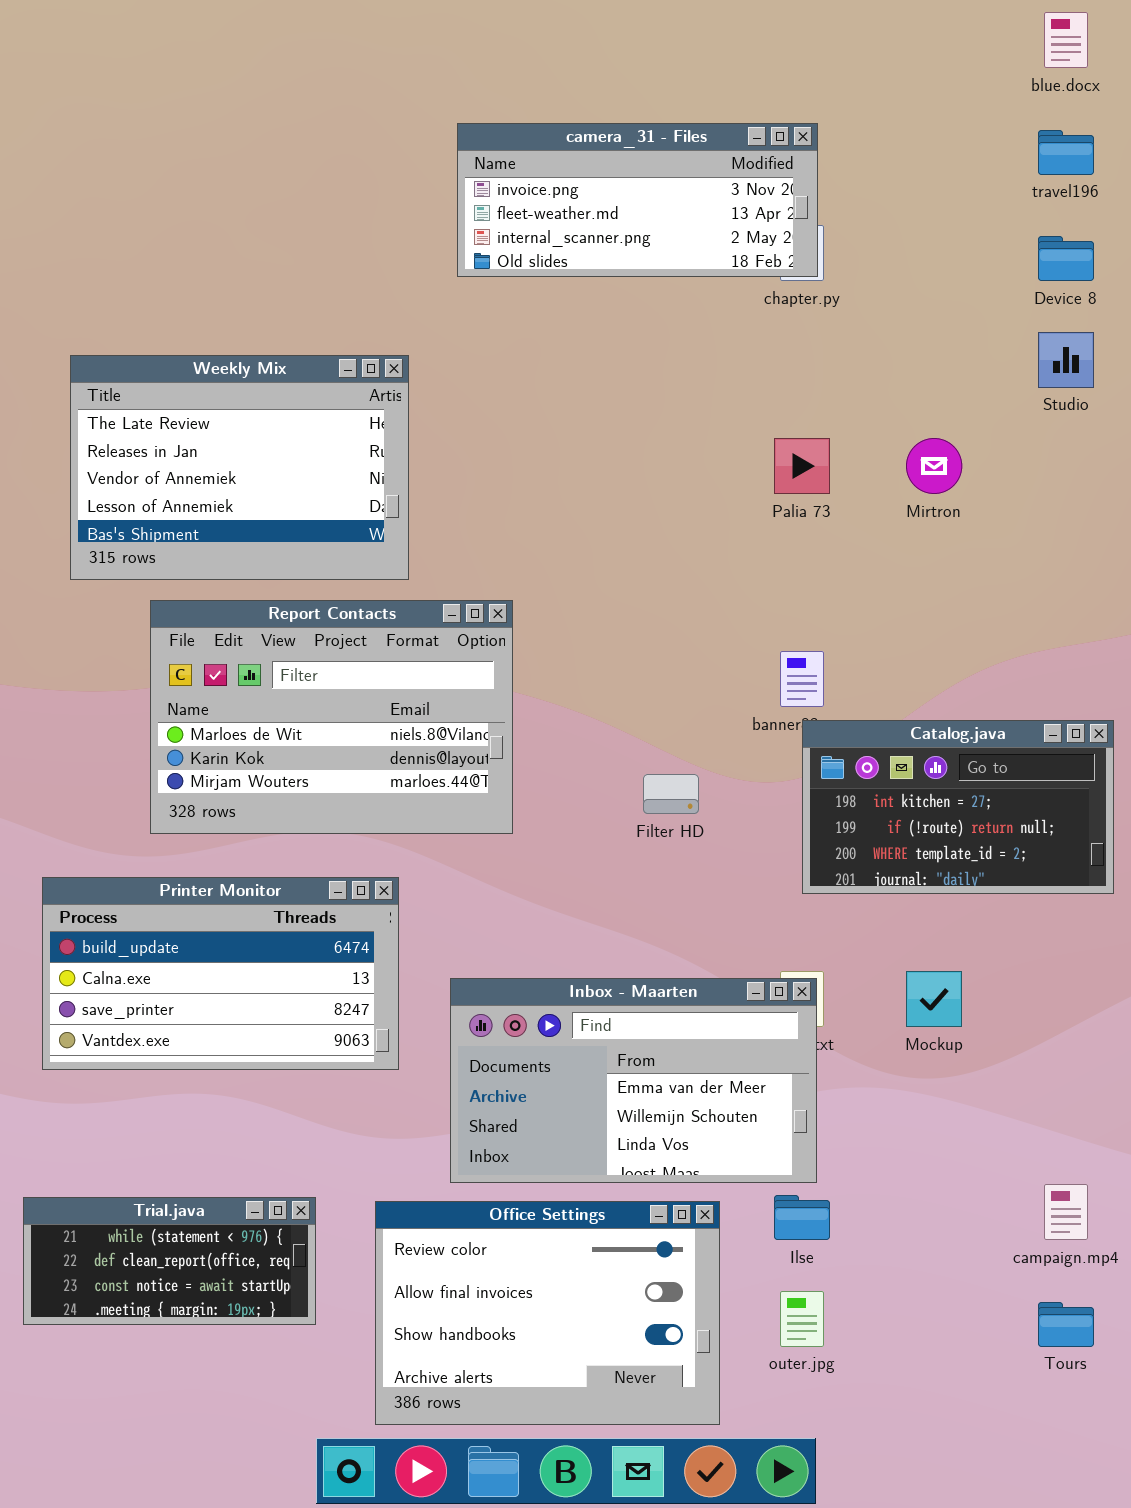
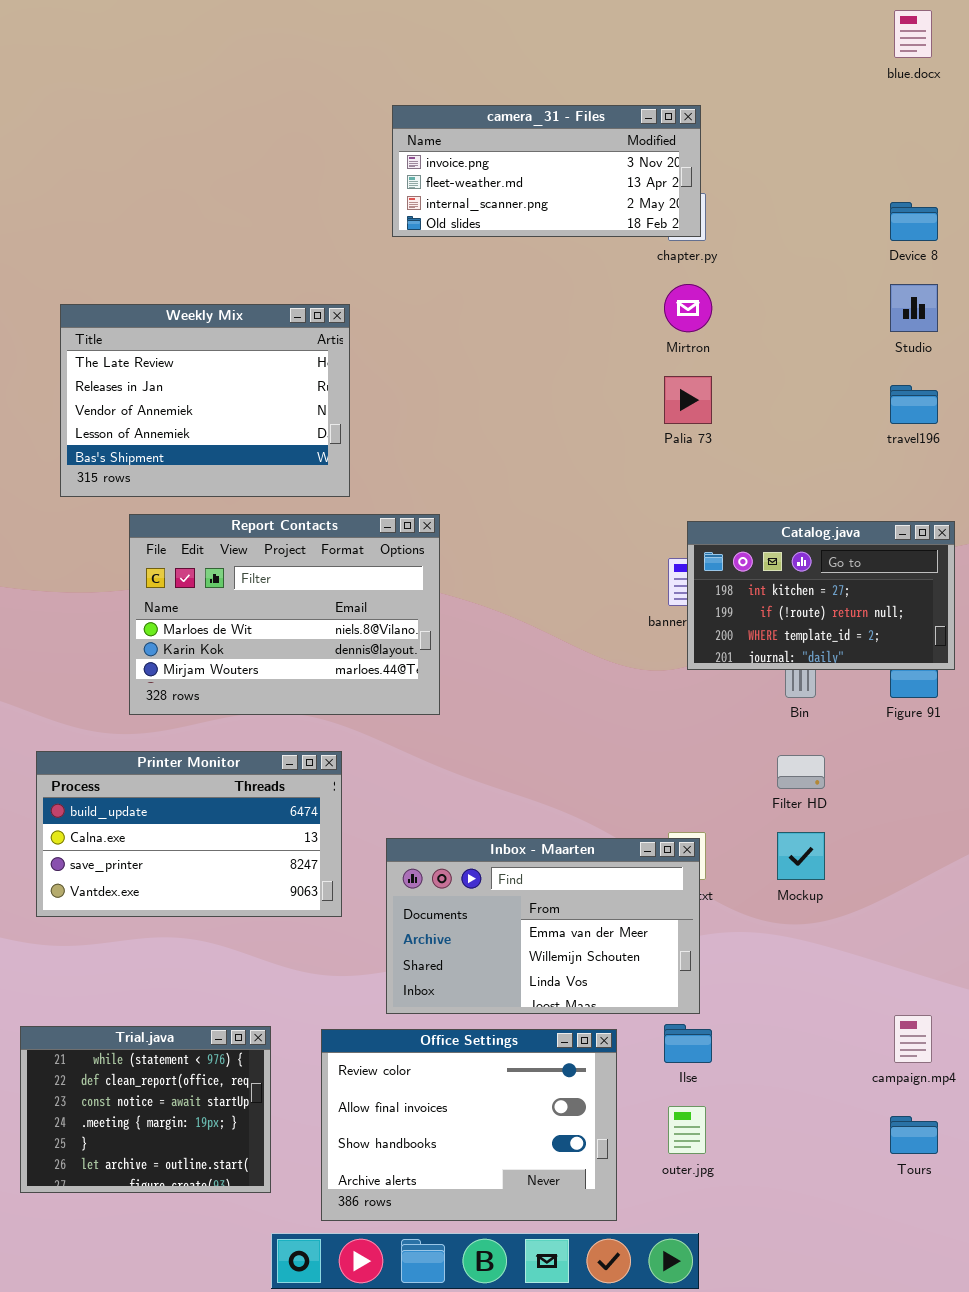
travel196: [1038,130,1094,175] -> [890,385,938,424], moved
Mirtron: [906,438,962,494] -> [664,284,712,332], moved
Catalog.java: [802,720,1114,894] -> [687,521,955,670], moved
Filter HD: [643,774,699,814] -> [777,755,825,789], moved
Trial.java: [23,1197,316,1325] -> [20,1026,271,1193], resized

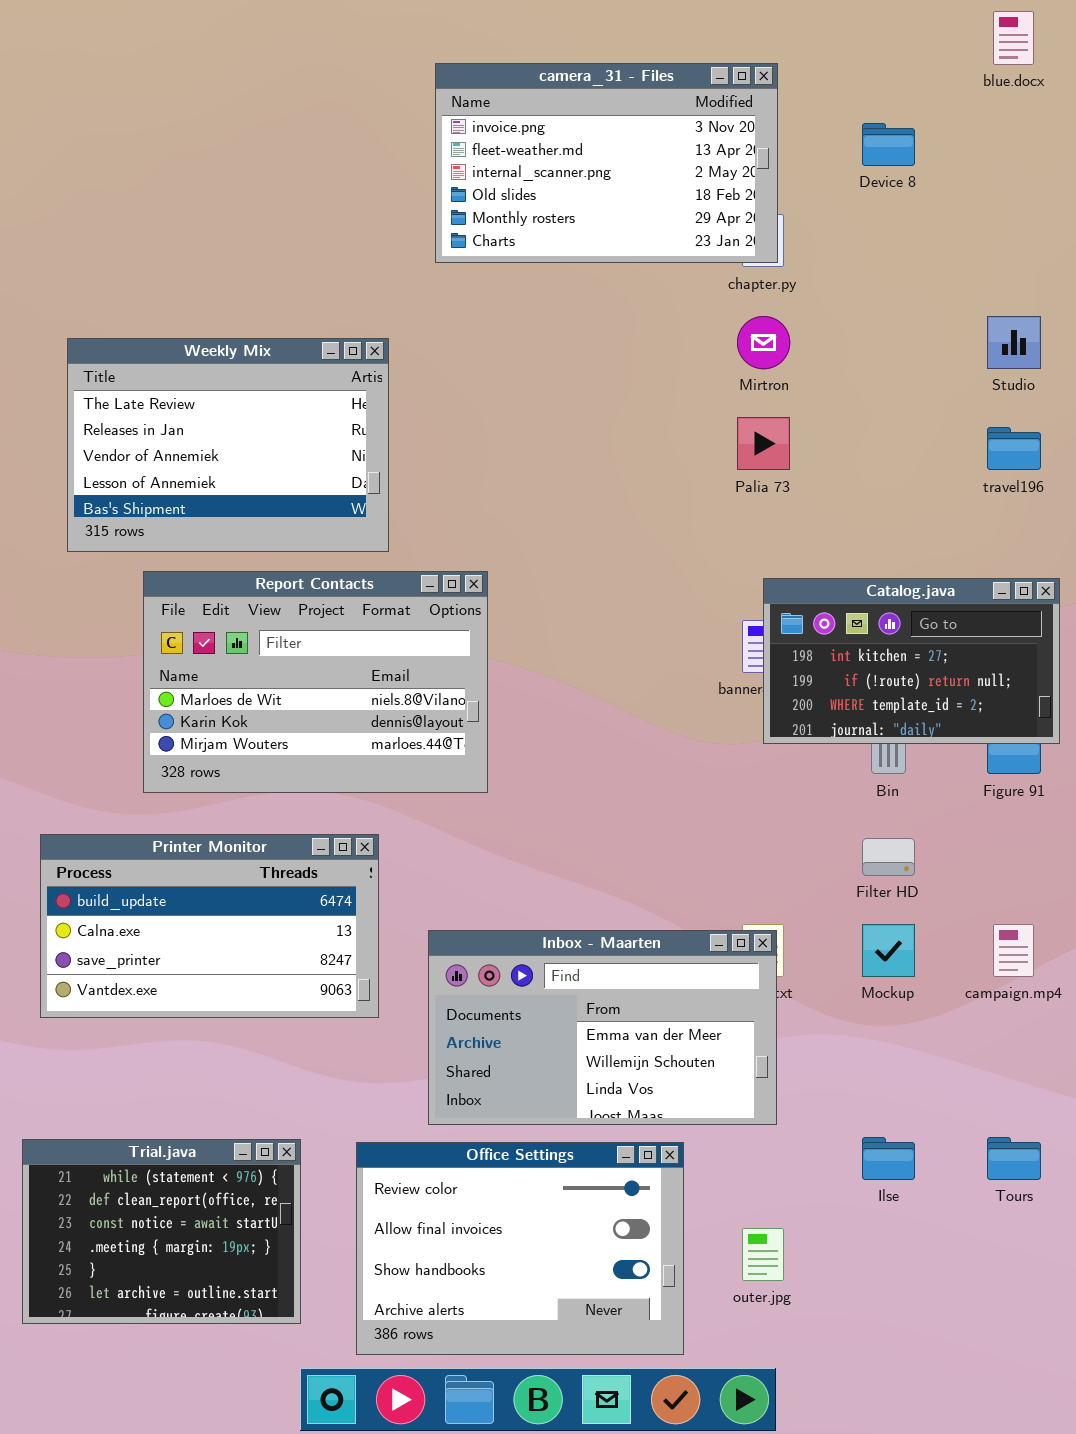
camera_31 - Files: [392,105,701,237] -> [435,63,778,263], resized
Device 8: [890,202,938,241] -> [862,123,915,166], moved
campaign.mp4: [894,1015,932,1063] -> [993,924,1034,977], moved
Ilse: [664,1024,712,1063] -> [862,1137,915,1180], moved
Tours: [890,1116,938,1154] -> [987,1137,1041,1180], moved

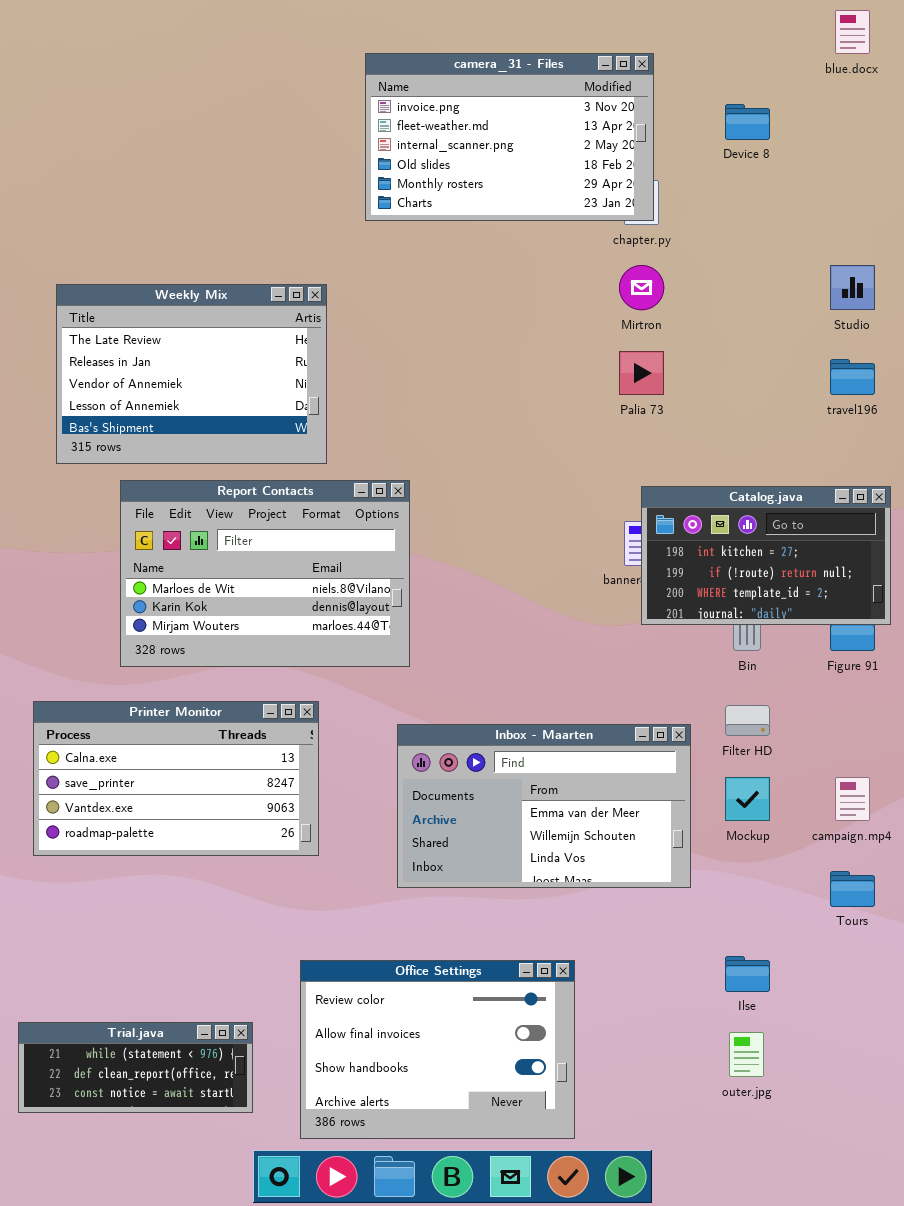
Printer Monitor: [40,834,379,1018] -> [33,701,319,856], scrolled down 1 row
Inbox - Maarten: [428,930,777,1125] -> [397,724,691,888], moved
Tours: [987,1137,1041,1180] -> [830,871,875,907], moved
Trial.java: [22,1139,301,1324] -> [18,1022,253,1113], resized
outer.jpg: [742,1228,784,1281] -> [729,1032,764,1077], moved

